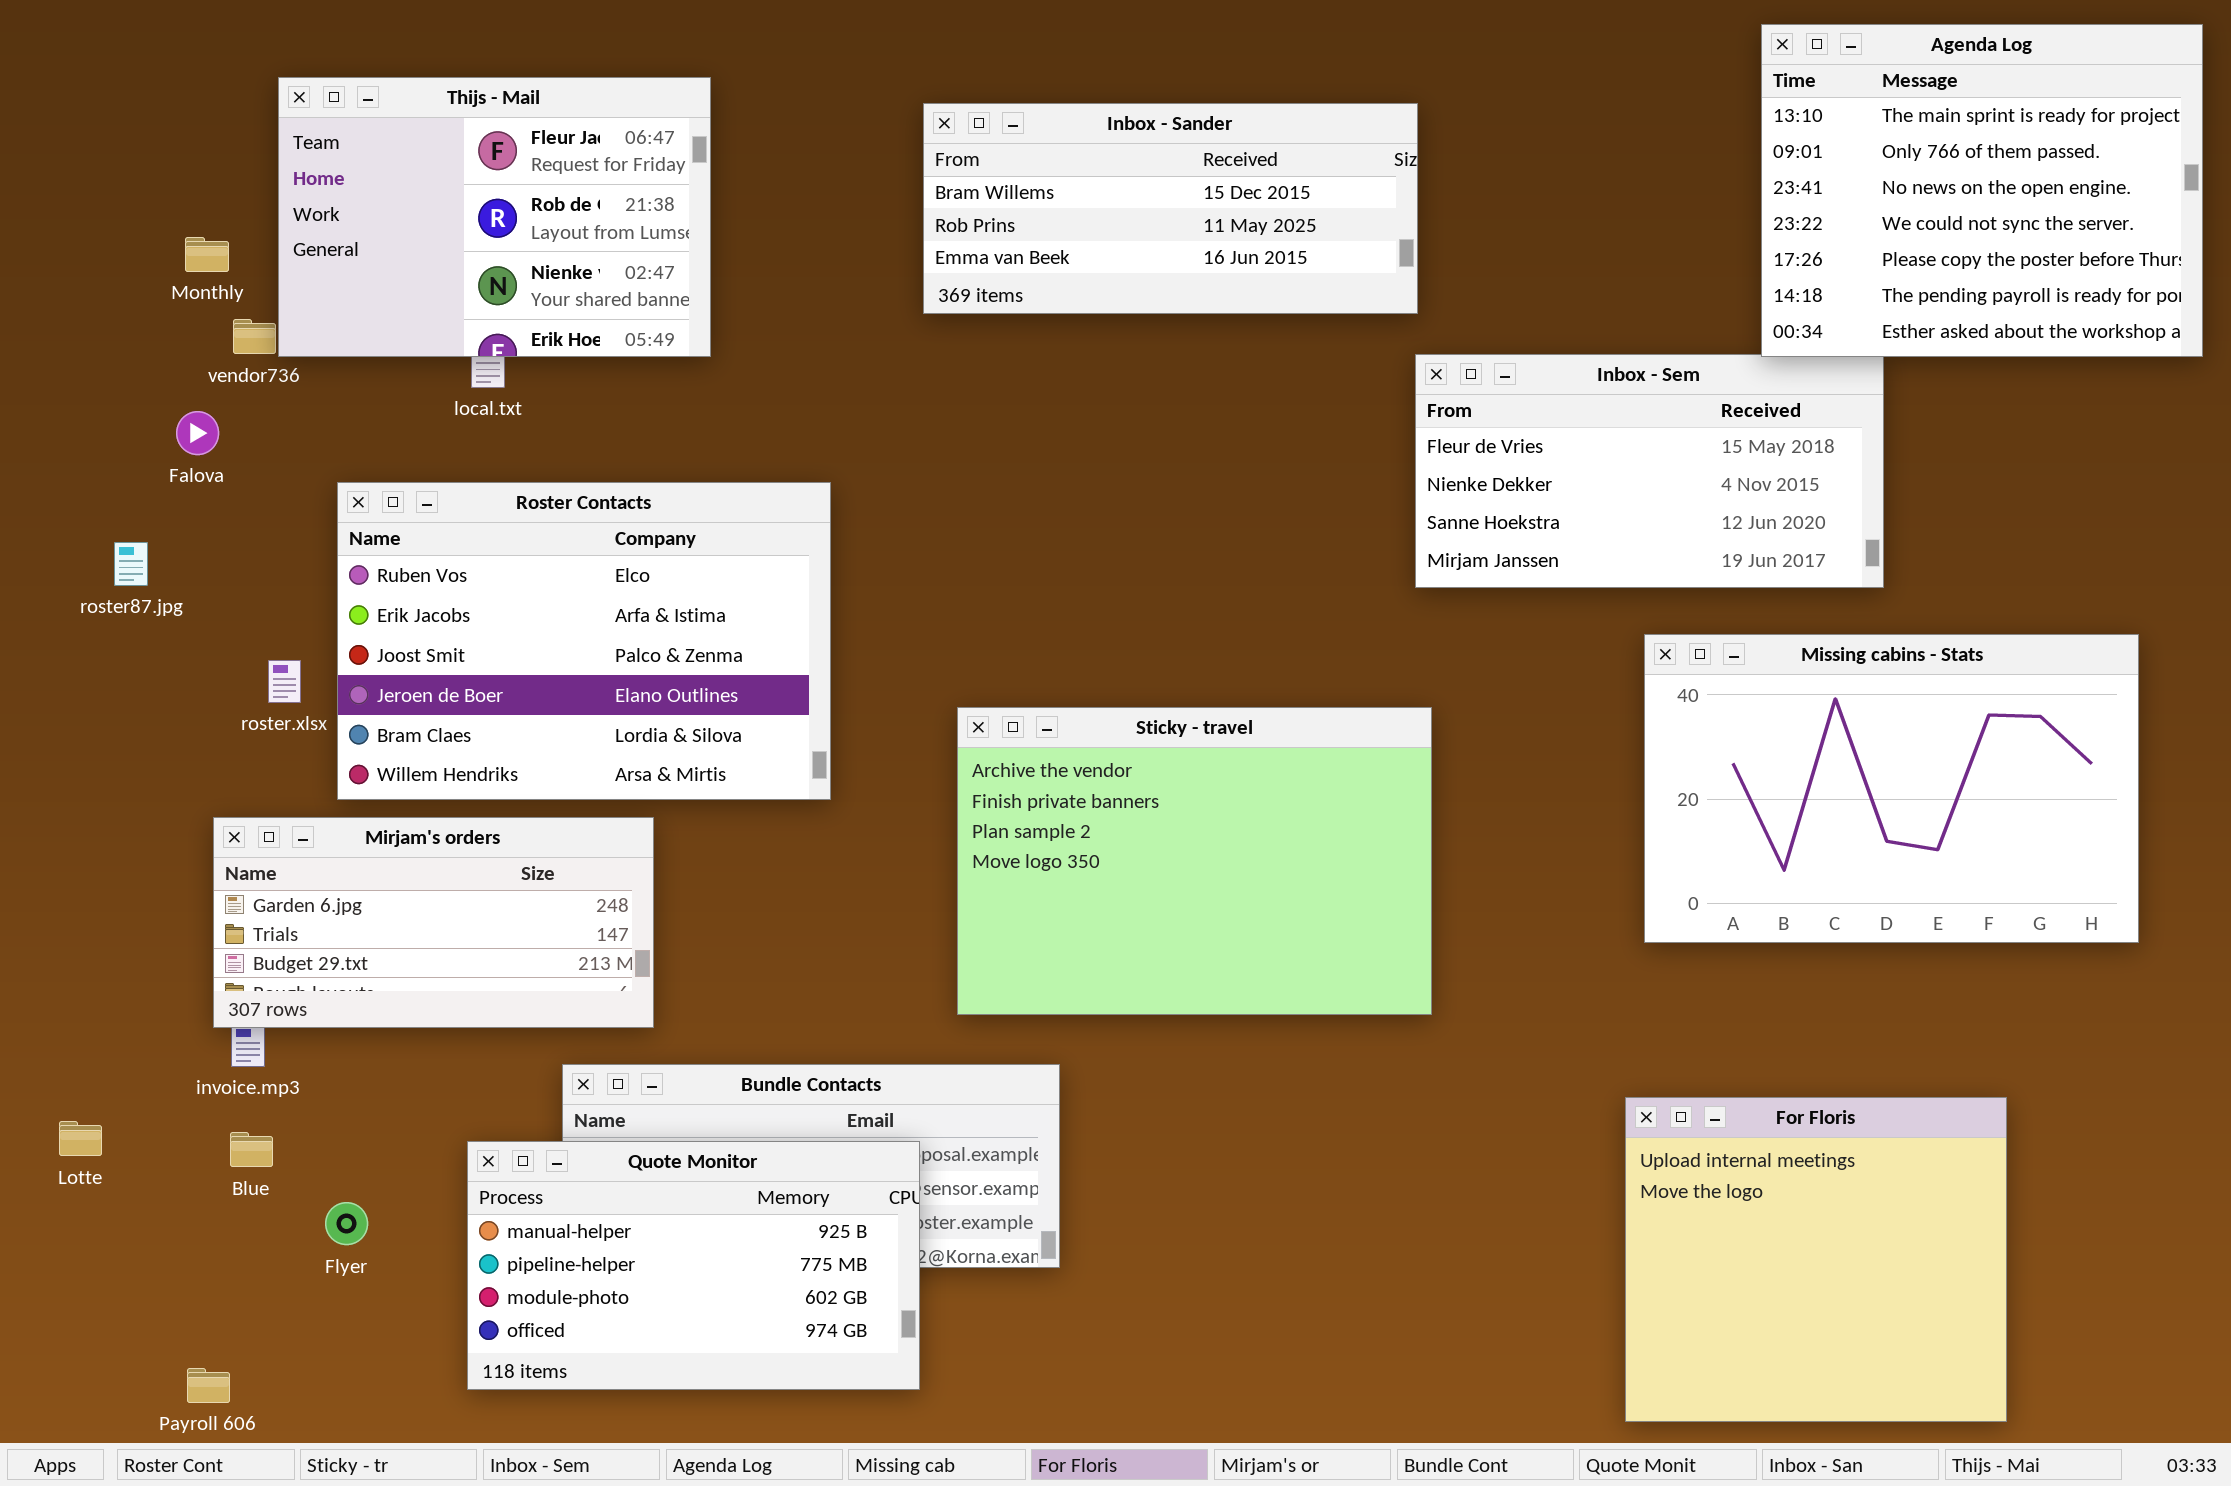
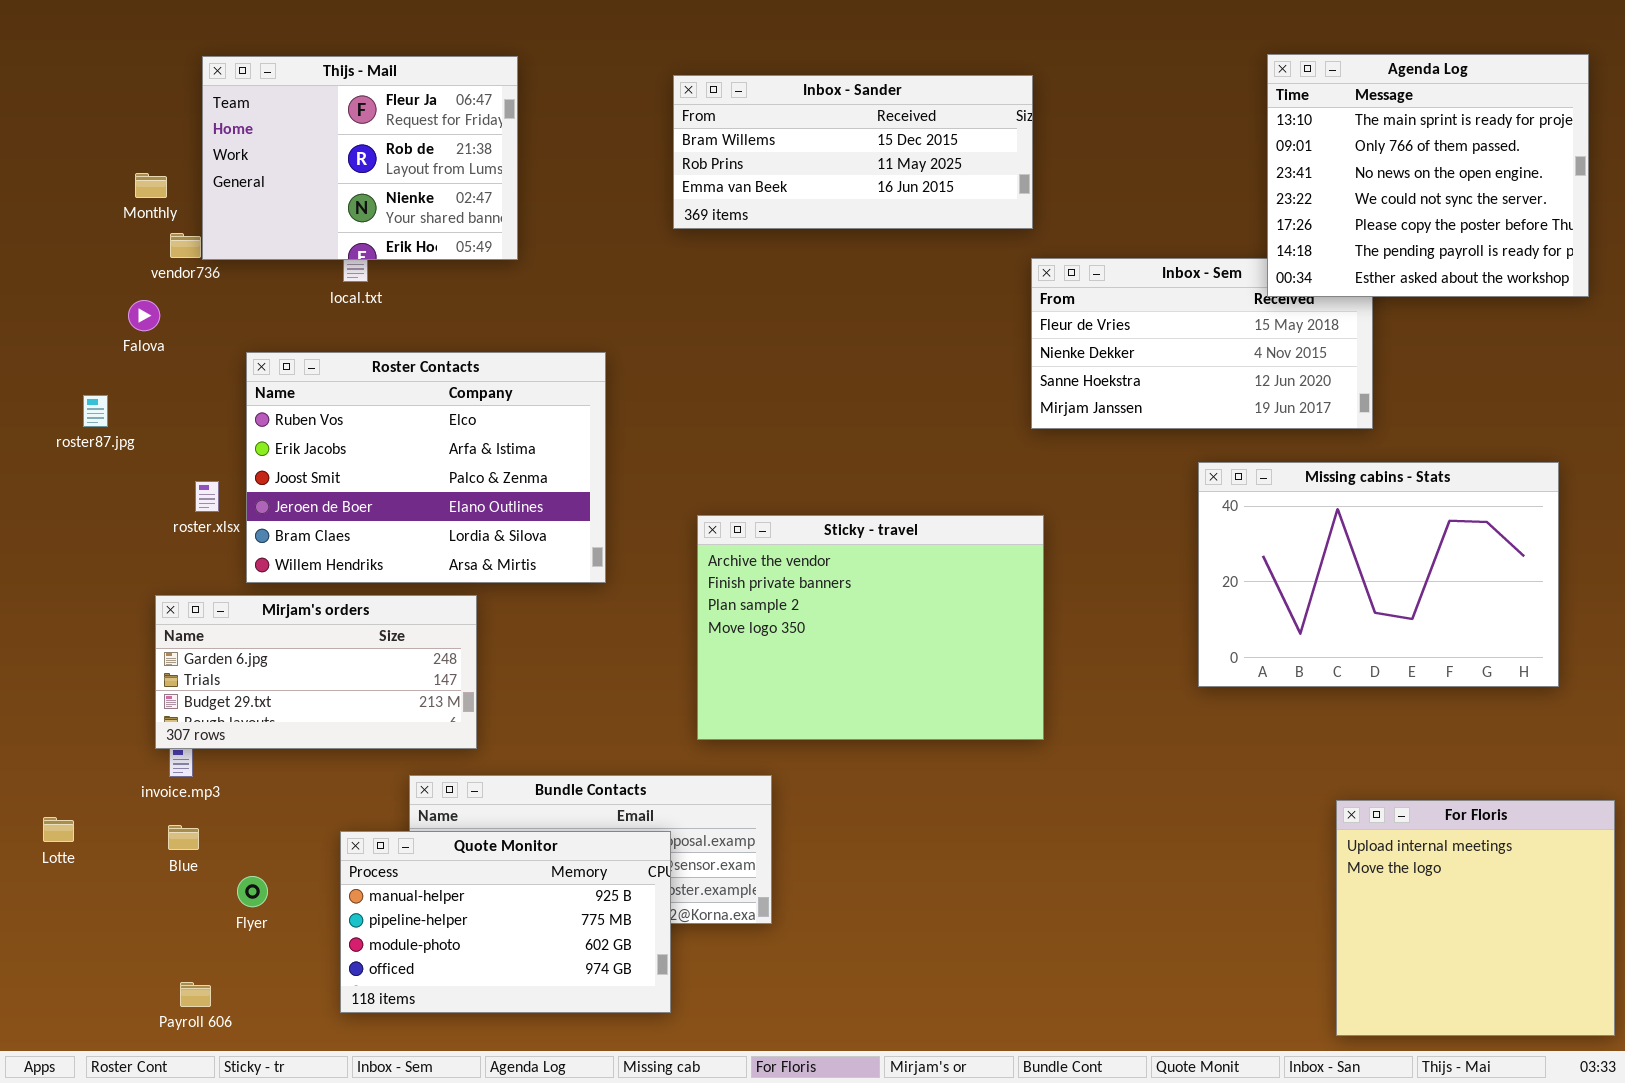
Agenda Log: [1761,24,2203,357] -> [1267,54,1589,297], moved
For Floris: [1625,1097,2007,1422] -> [1336,800,1615,1036], moved
Payroll 606: [187,1368,230,1403] -> [180,982,211,1007], moved

